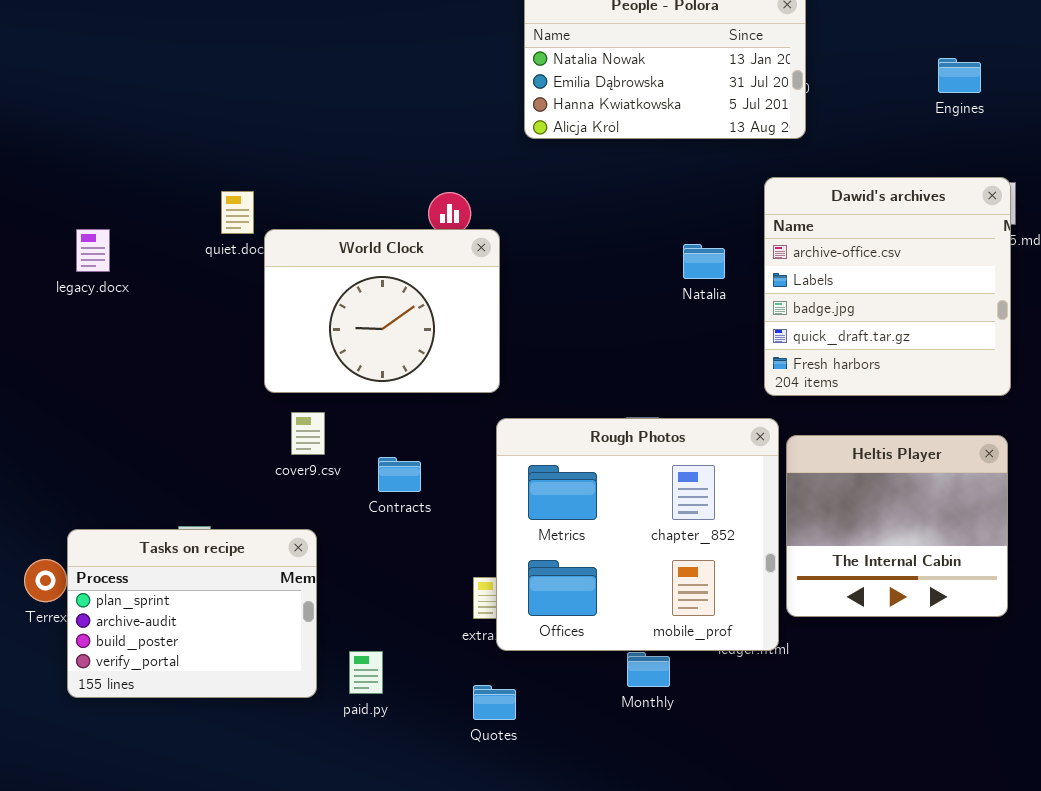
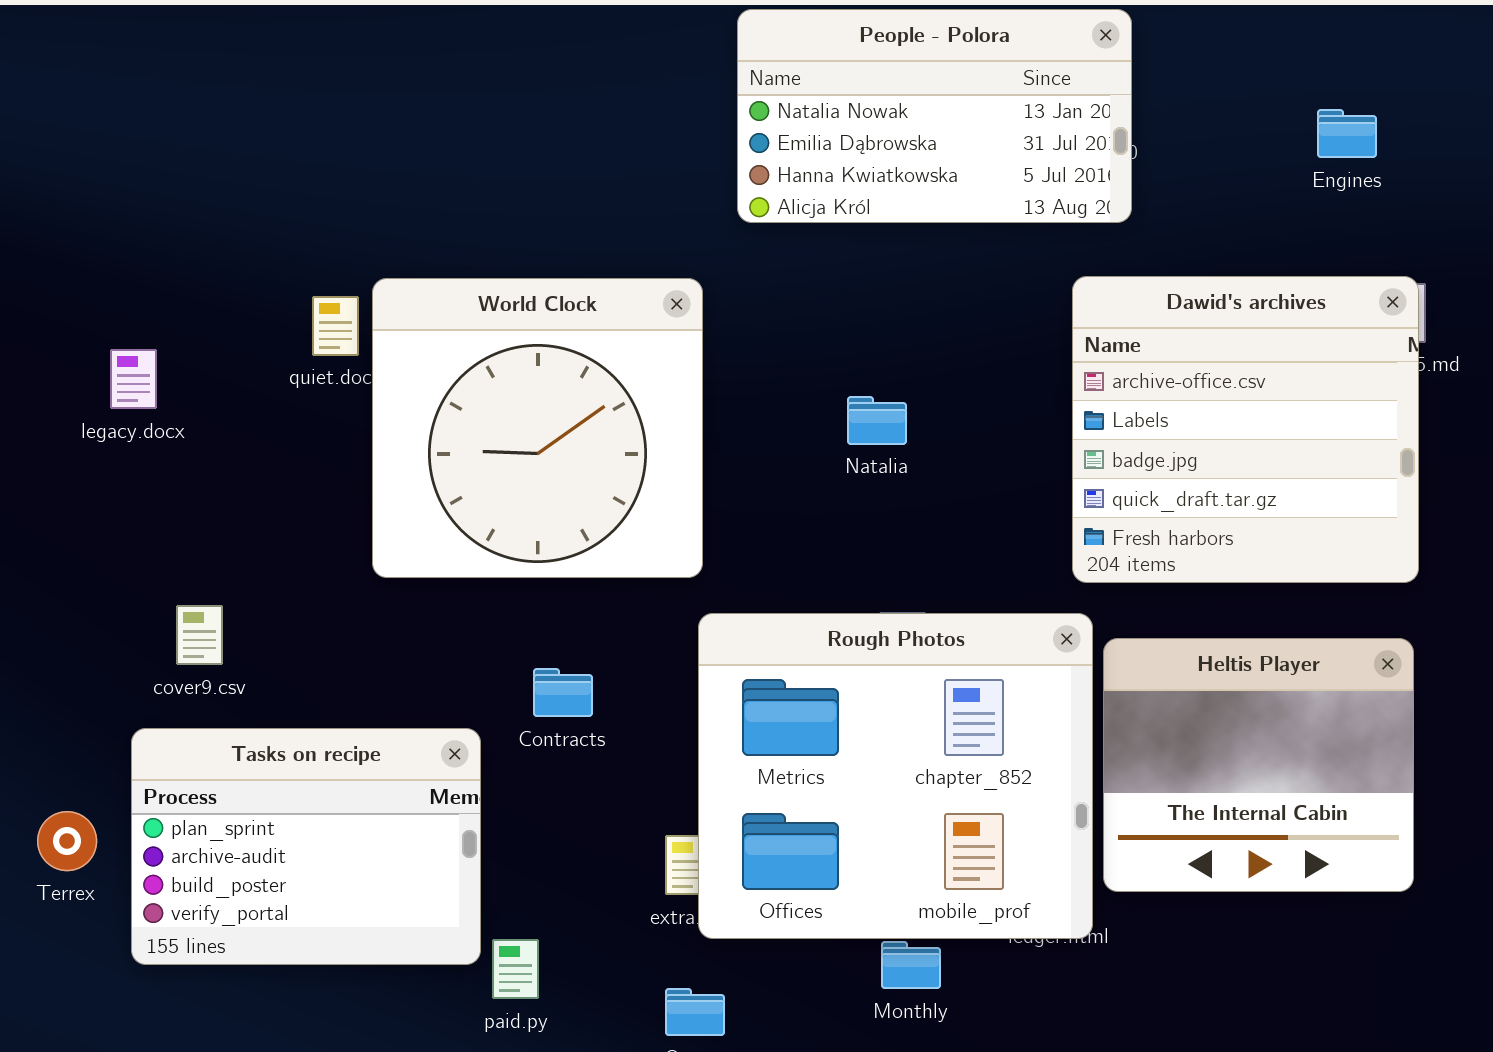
World Clock: [264,229,500,393] -> [372,278,703,578], resized
Natalia: [683,244,725,279] -> [847,396,907,445], moved
cover9.csv: [291,412,325,455] -> [176,605,223,665], moved
Tasks on recipe: [67,529,317,698] -> [131,728,481,965], moved

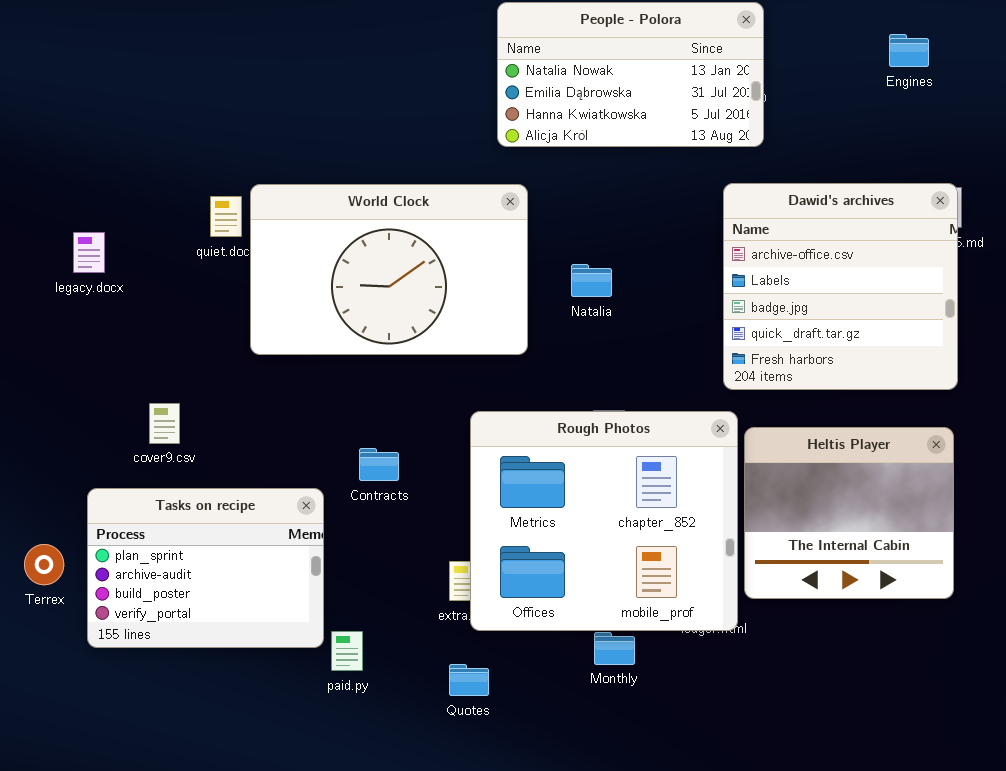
Engines: [1317,109,1377,158] -> [889,34,929,67], moved
World Clock: [372,278,703,578] -> [250,184,528,355], resized
cover9.csv: [176,605,223,665] -> [149,403,180,444], moved

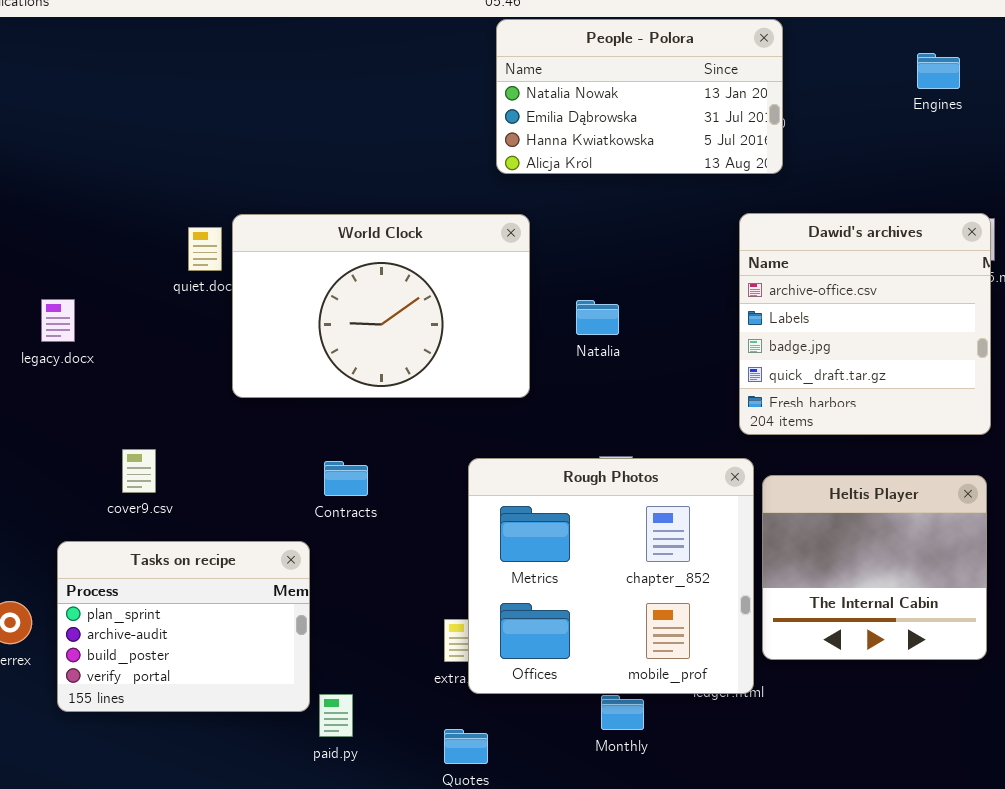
legacy.docx: [73,232,105,273] -> [41,299,75,342], moved
Contracts: [359,448,399,481] -> [324,461,368,496], moved

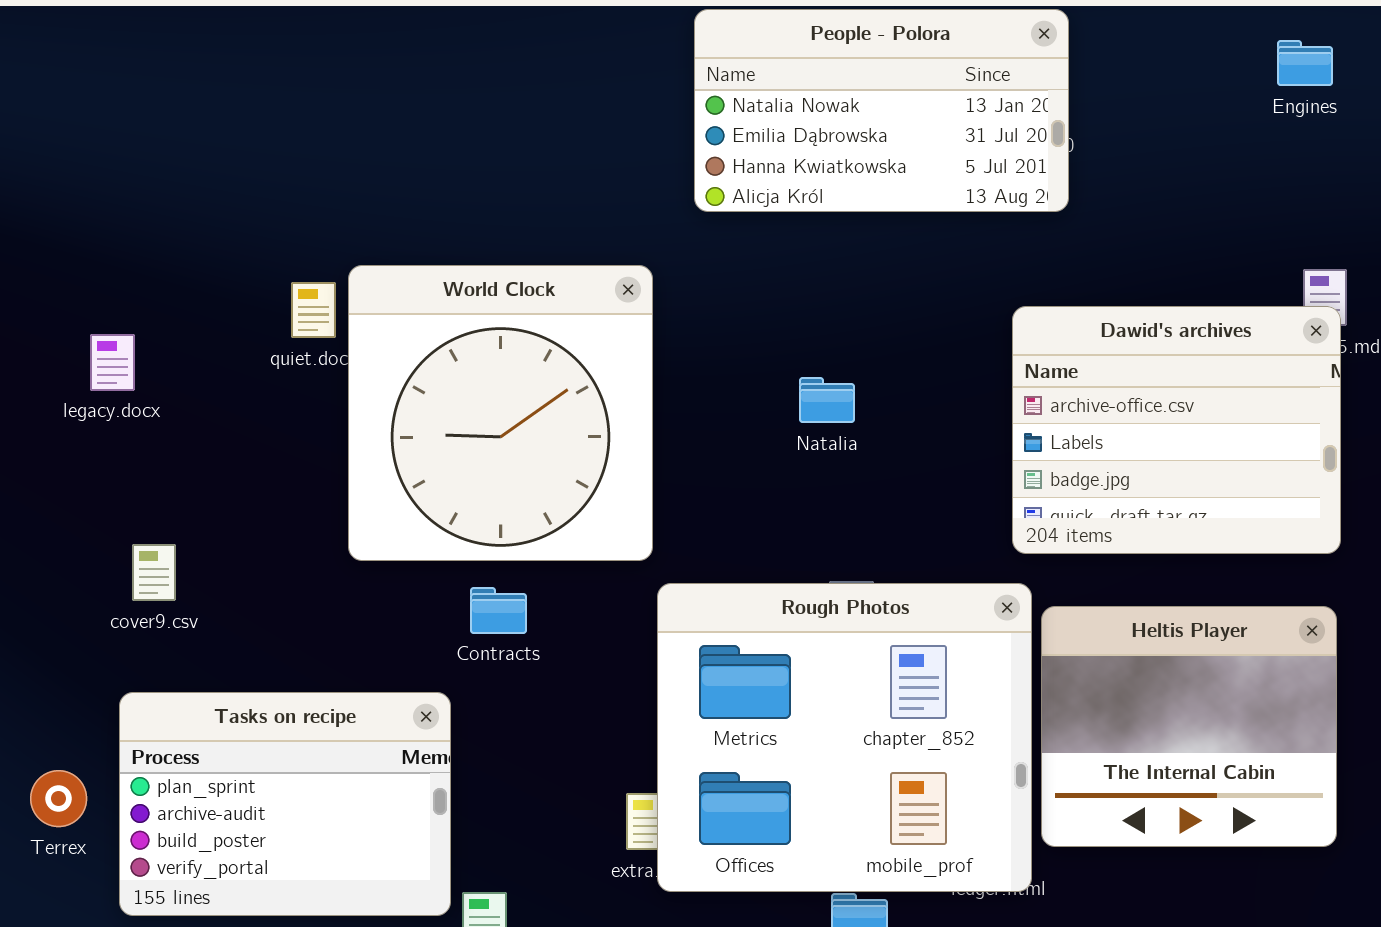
Engines: [917,53,960,89] -> [1277,40,1333,86], moved
Dawid's archives: [739,213,991,435] -> [1012,306,1341,554], resized
World Clock: [232,214,530,398] -> [348,265,653,561], resized
legacy.docx: [41,299,75,342] -> [90,334,135,391], moved
cover9.csv: [122,449,156,493] -> [132,544,176,601], moved

